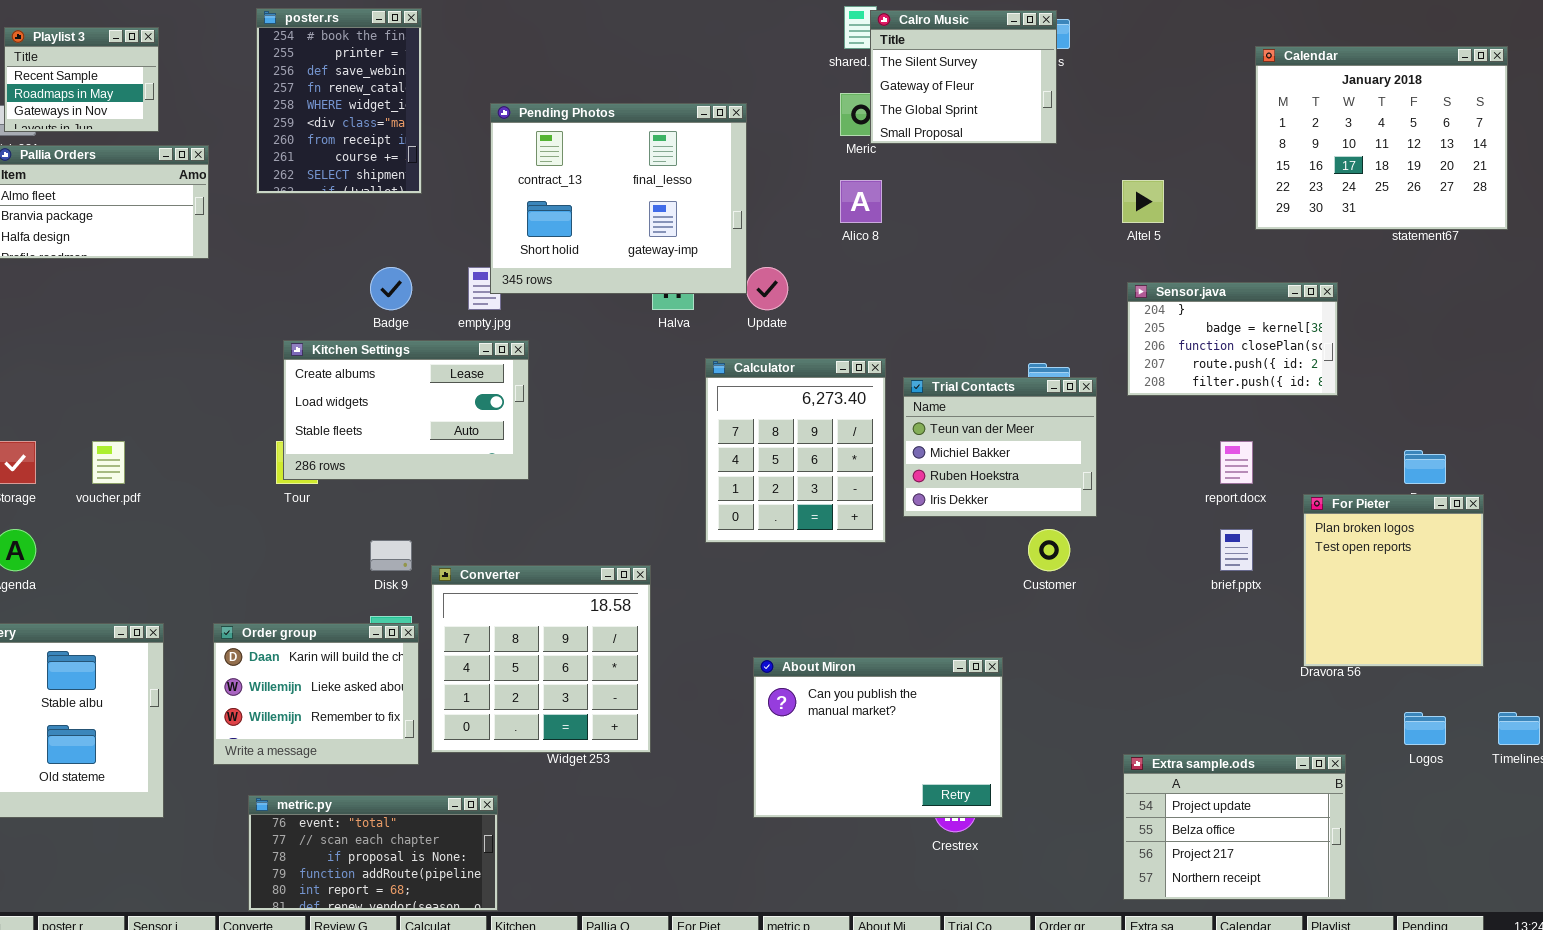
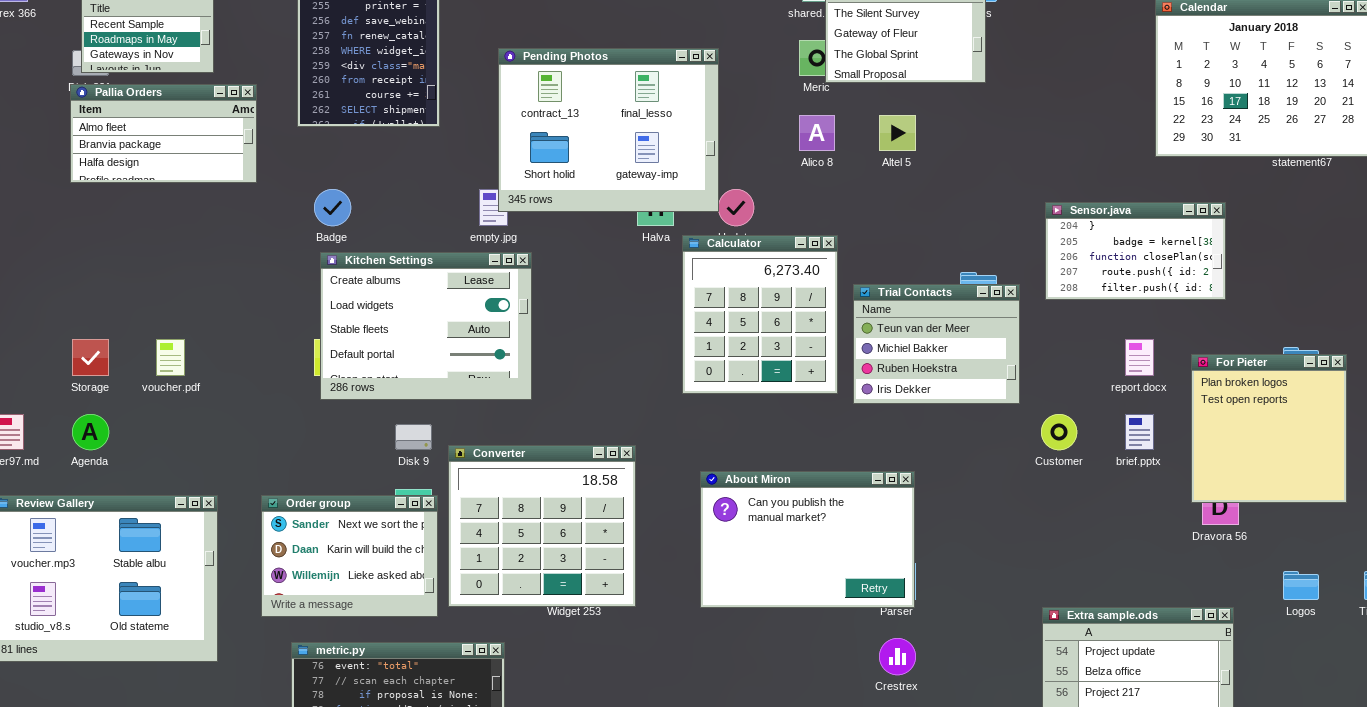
Altel 5: [1122,180,1164,223] -> [879,115,916,151], moved
Badge: [370,267,412,310] -> [314,189,351,226], moved
Kitchen Settings: [283,340,529,480] -> [320,252,532,400], resized
Calculator: [705,358,886,543] -> [682,235,838,394], moved
For Pieter: [1303,494,1484,667] -> [1191,354,1347,503], moved
Customer: [1028,529,1070,571] -> [1041,414,1077,450], moved
Order group: [213,623,419,765] -> [261,495,438,617], scrolled up 1 row
About Miron: [753,657,1003,818] -> [700,471,915,608], moved

